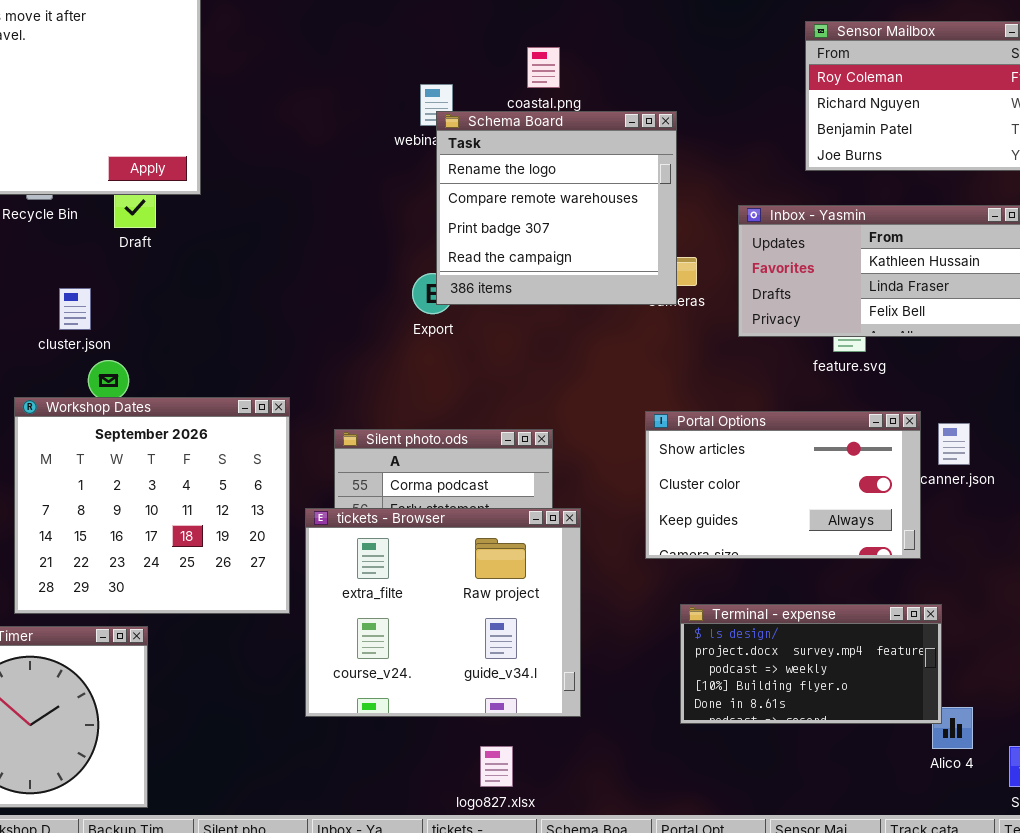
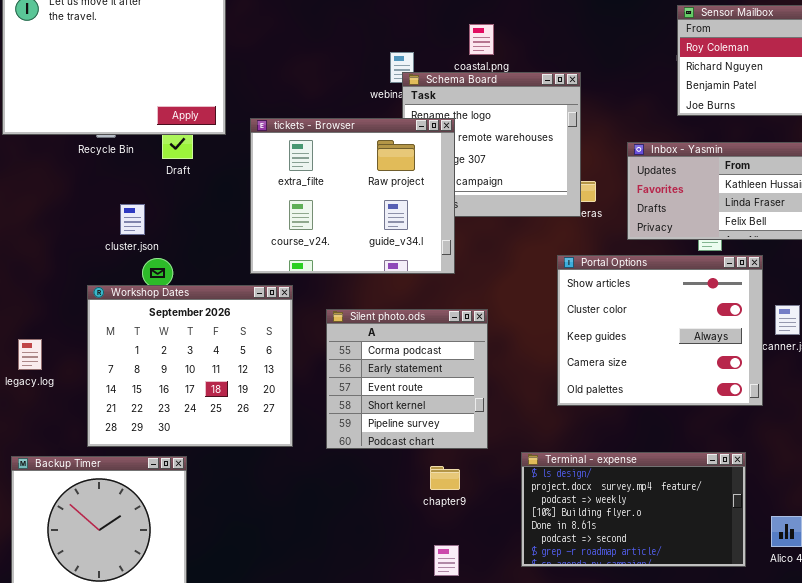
Portal Options: [645,411,921,559] -> [557,255,763,406], resized
tickets - Browser: [305,508,581,717] -> [250,118,455,274], moved
Terminal - expense: [680,604,942,724] -> [521,452,746,567], moved, resized

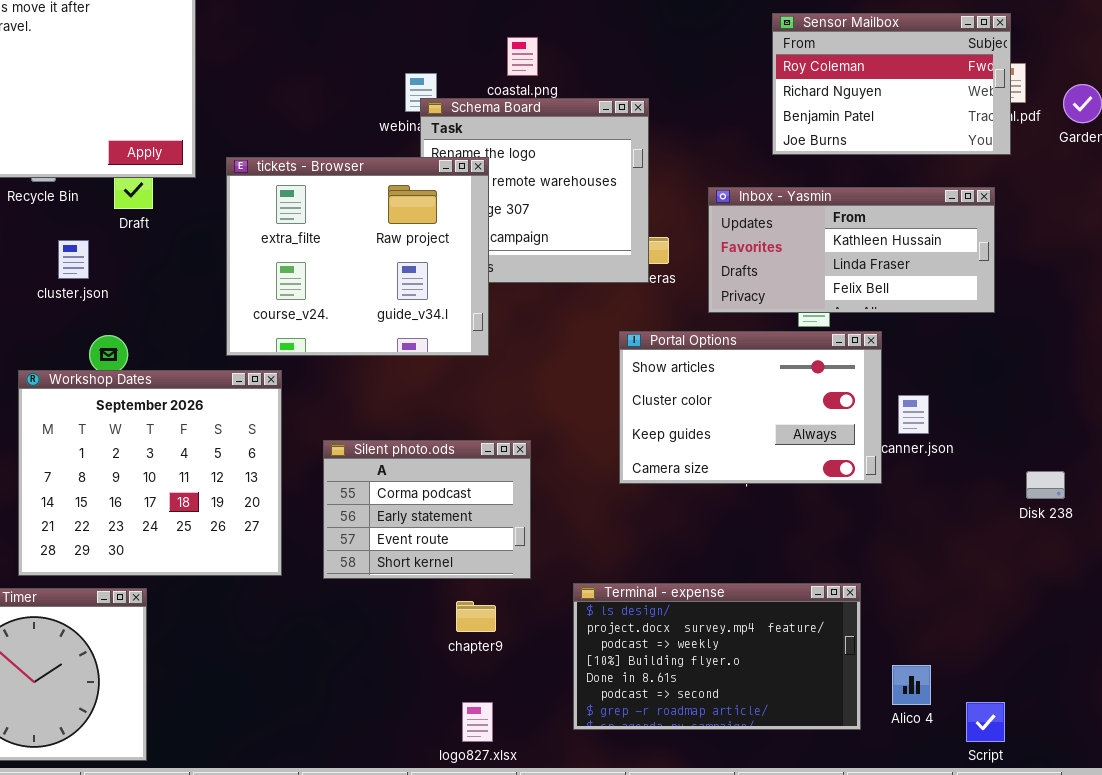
cluster.json: [120,204,145,235] -> [58,240,89,279], moved
Portal Options: [557,255,763,406] -> [619,331,882,484], resized
Silent photo.ods: [326,309,488,449] -> [323,440,531,579], resized

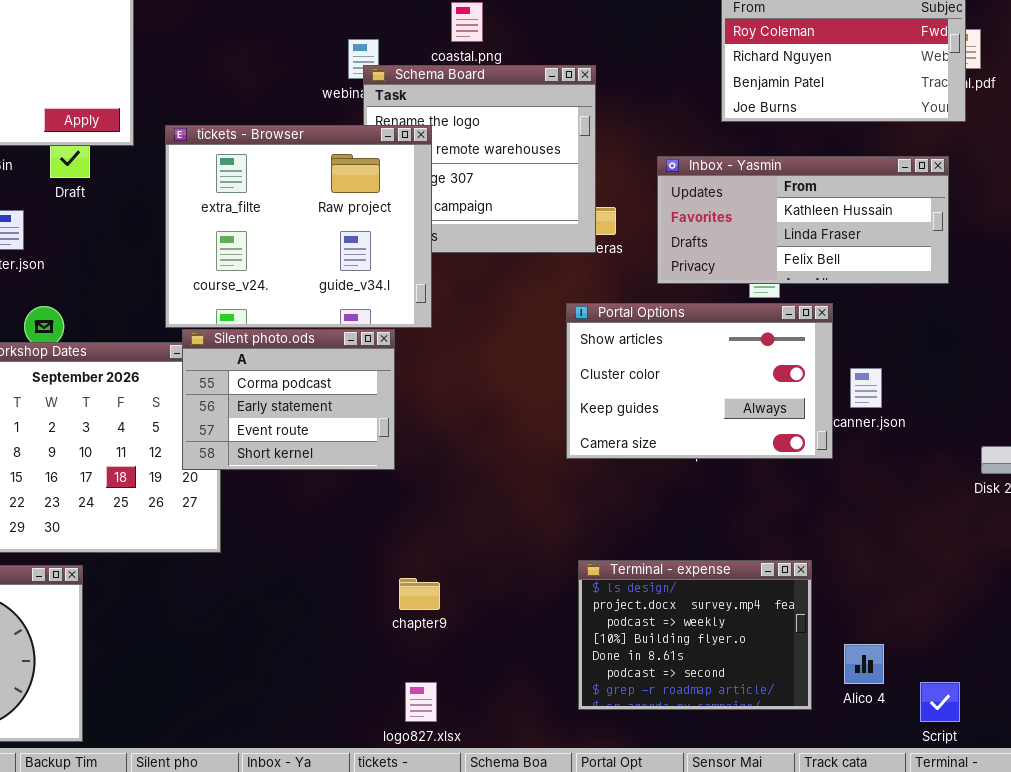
Silent photo.ods: [323,440,531,579] -> [182,329,395,470], moved
Terminal - expense: [573,583,861,730] -> [578,560,812,710], resized

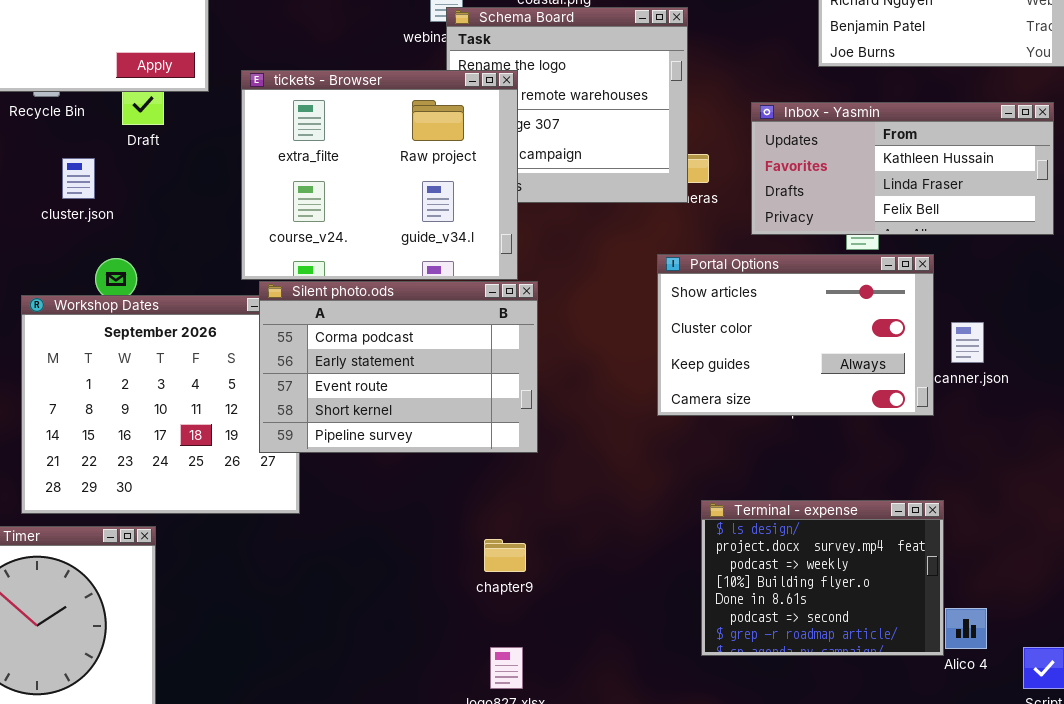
Silent photo.ods: [182,329,395,470] -> [259,281,538,453], resized
Terminal - expense: [578,560,812,710] -> [701,500,944,656], moved

